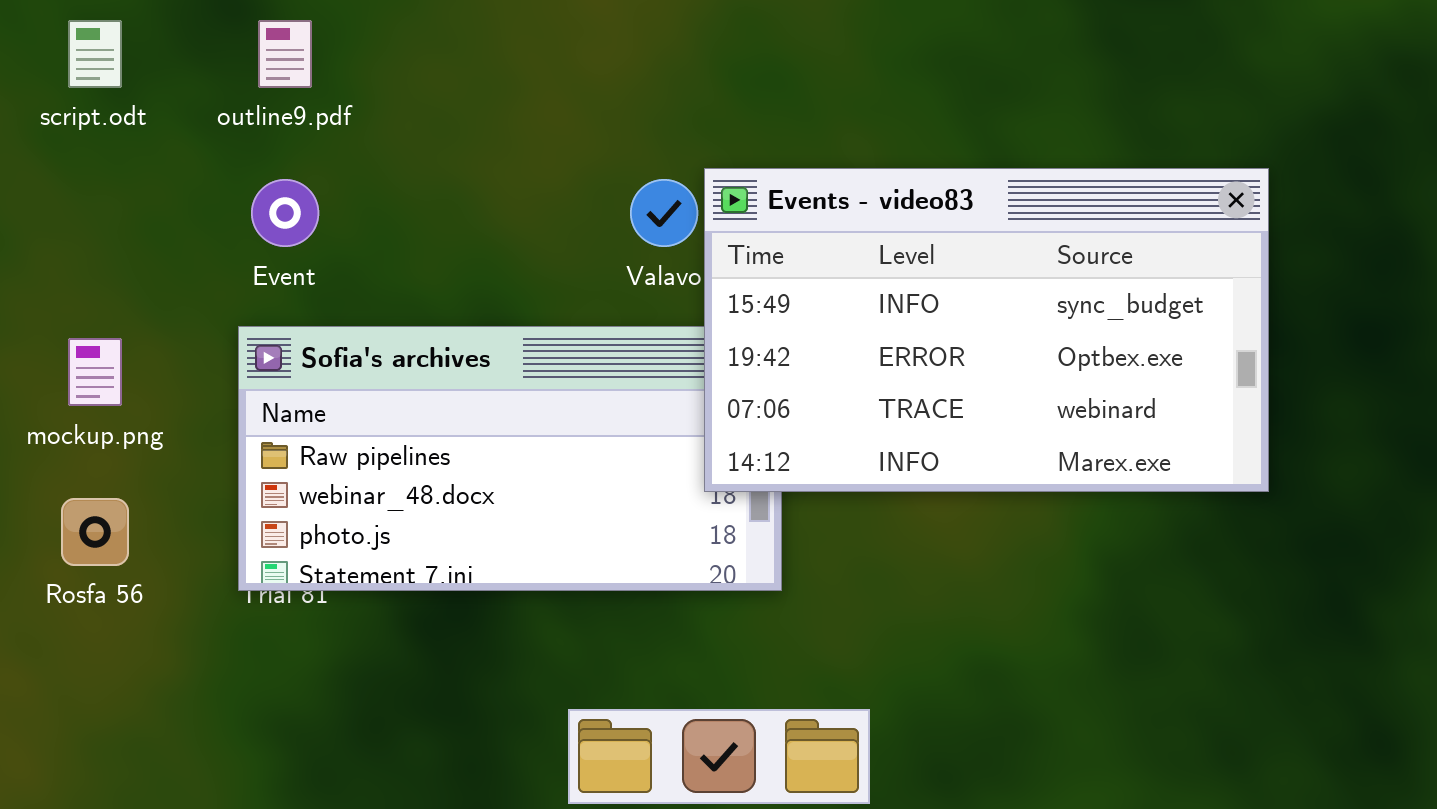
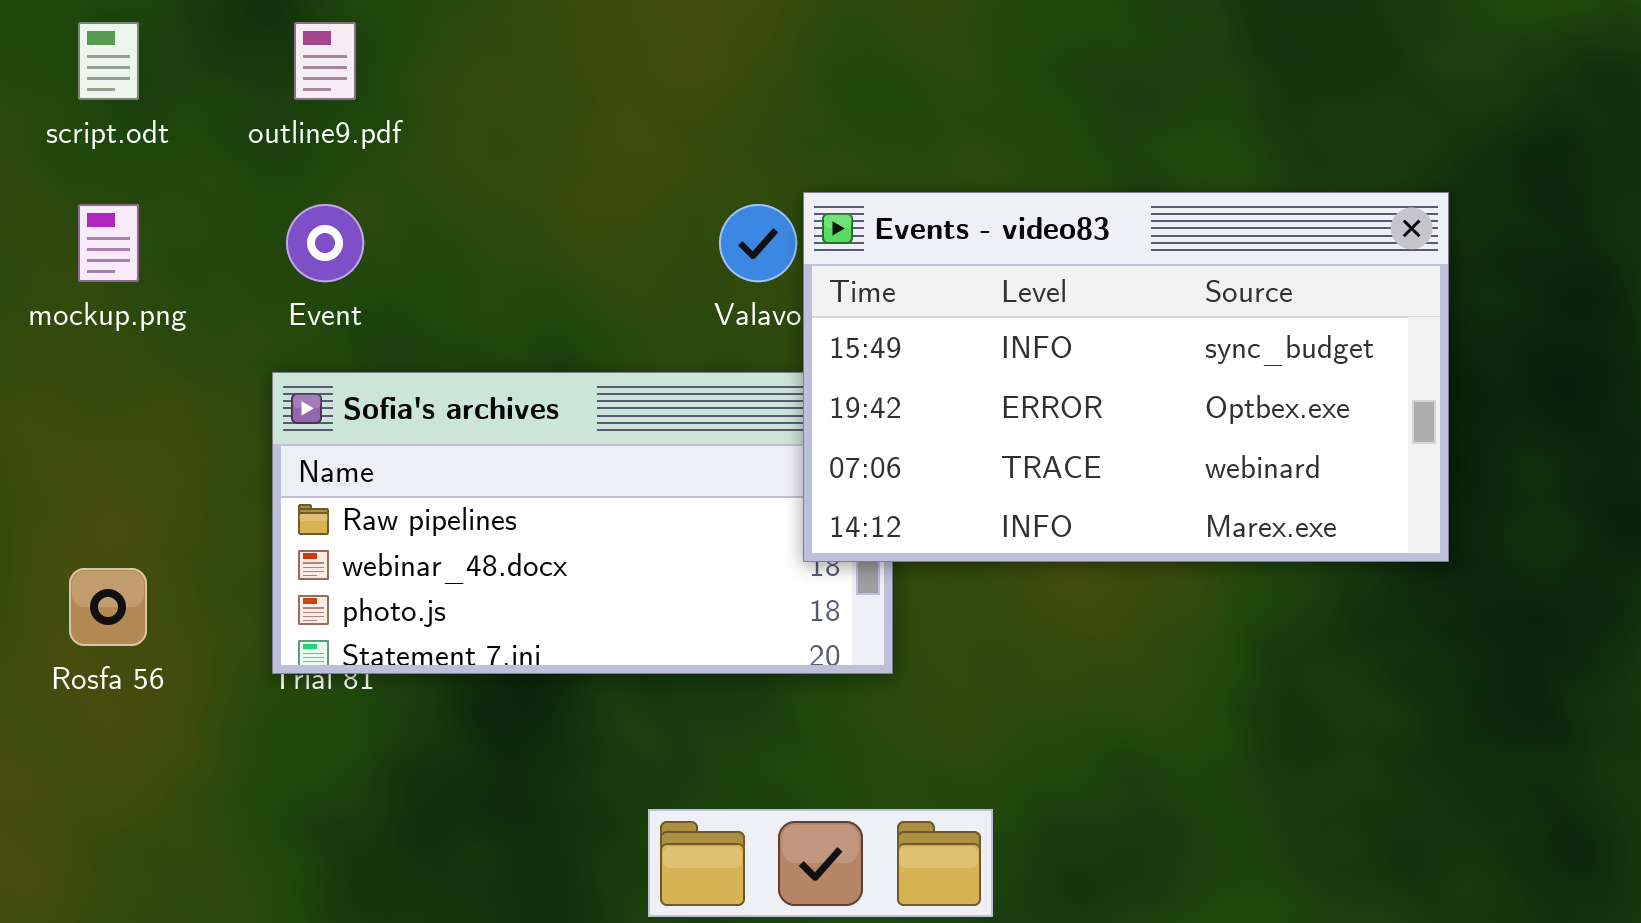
mockup.png: [68,338,122,406] -> [78,204,139,282], moved

